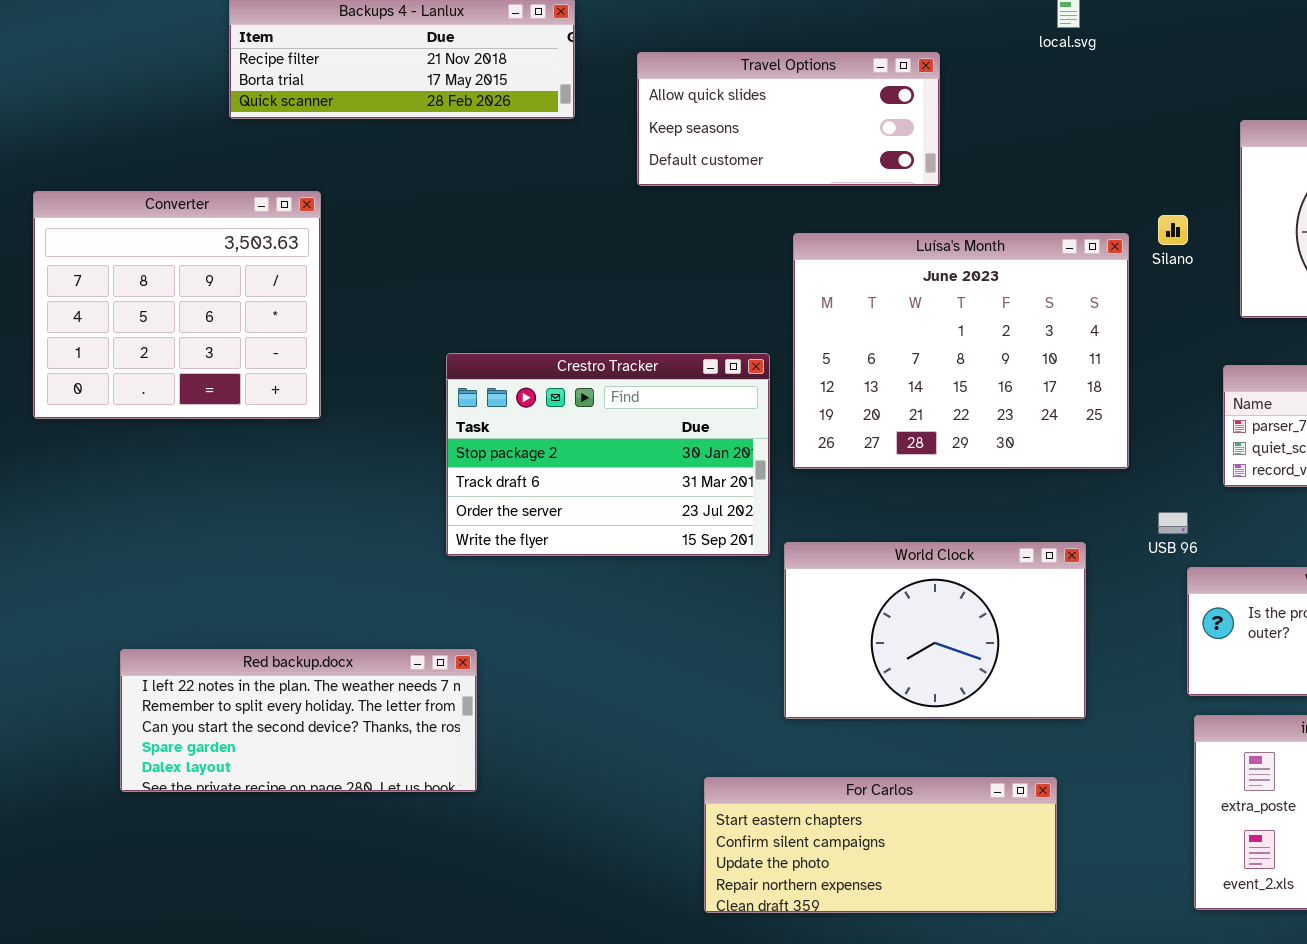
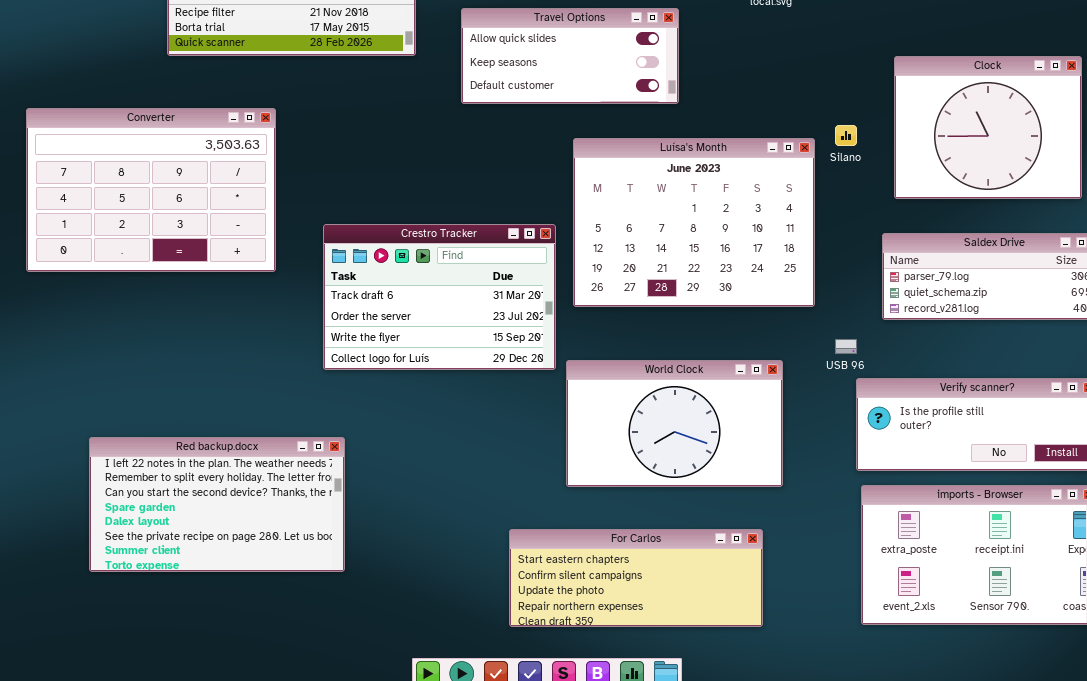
Converter: [33,191,321,419] -> [26,108,276,272], resized
Crestro Tracker: [446,353,770,556] -> [323,224,556,370], scrolled down 1 row
Red backup.docx: [120,649,477,792] -> [89,437,345,572], resized

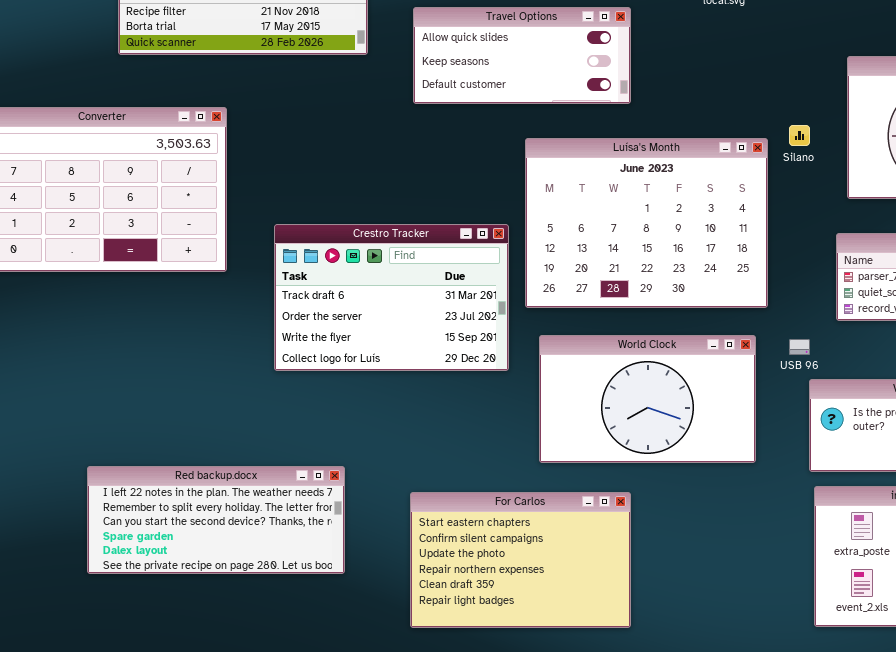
World Clock: [566,360,783,487] -> [539,335,756,463], moved
Red backup.docx: [89,437,345,572] -> [87,466,345,574], moved, resized
For Carlos: [509,529,763,627] -> [410,492,631,628], moved, resized

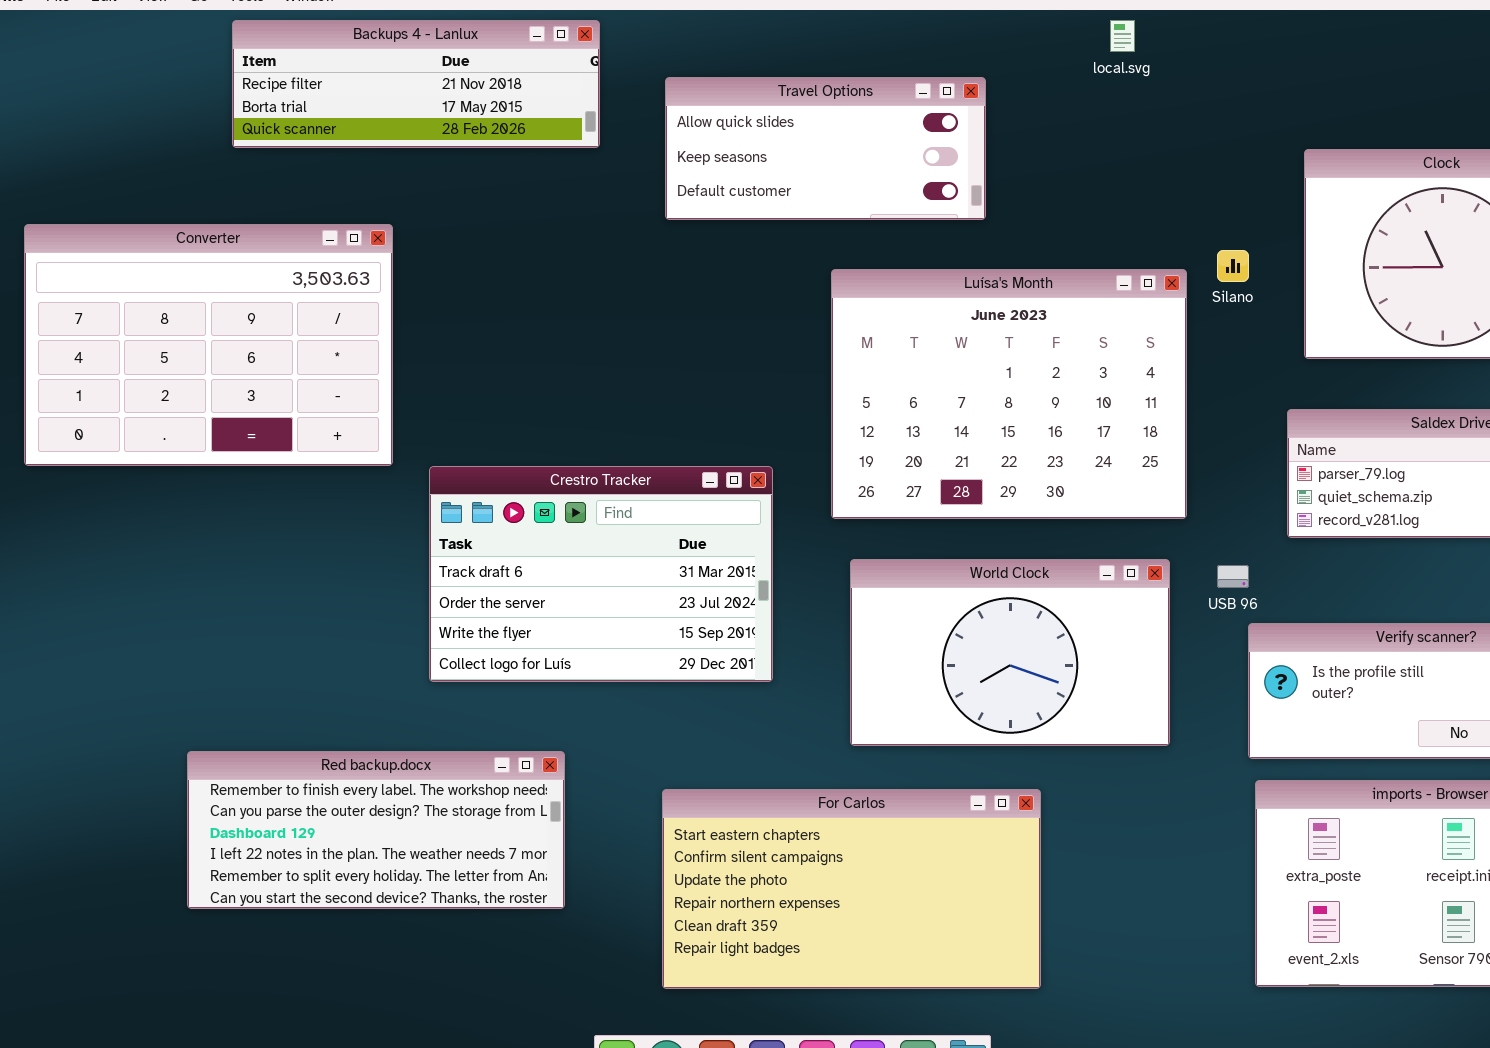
Crestro Tracker: [274,224,509,371] -> [429,466,773,682], moved
Red backup.docx: [87,466,345,574] -> [187,751,565,909], scrolled up 3 rows
For Carlos: [410,492,631,628] -> [662,789,1041,989], resized

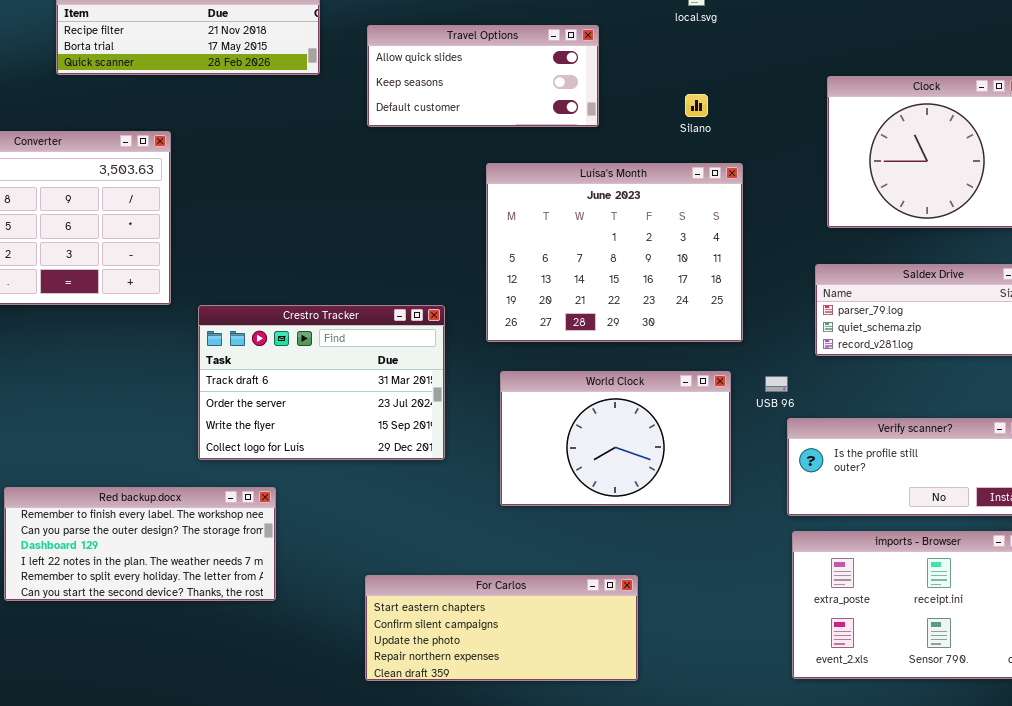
Silano: [1217,250,1249,282] -> [685,94,708,117], moved
Red backup.docx: [187,751,565,909] -> [4,487,276,601], moved
For Carlos: [662,789,1041,989] -> [365,575,638,681], resized

